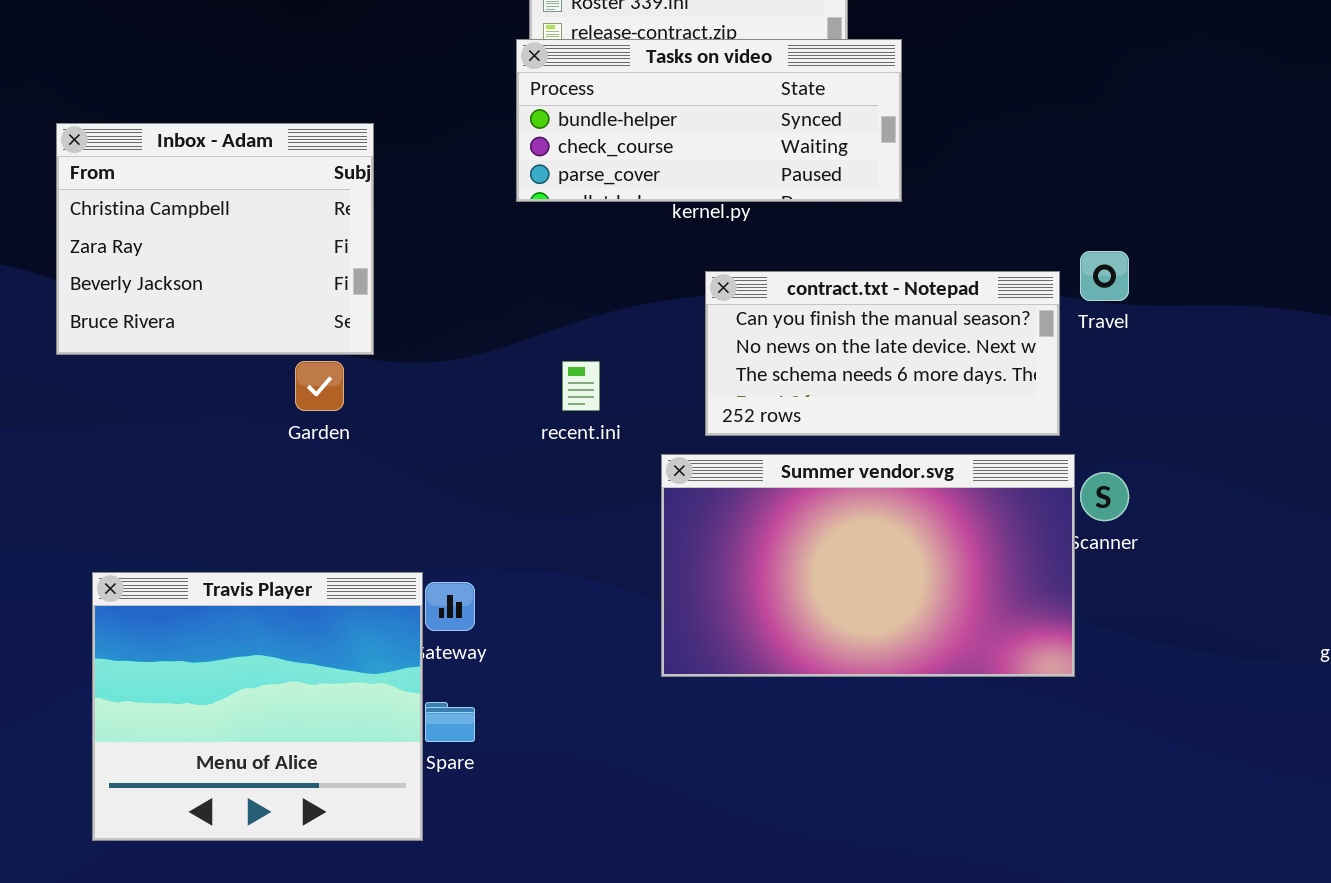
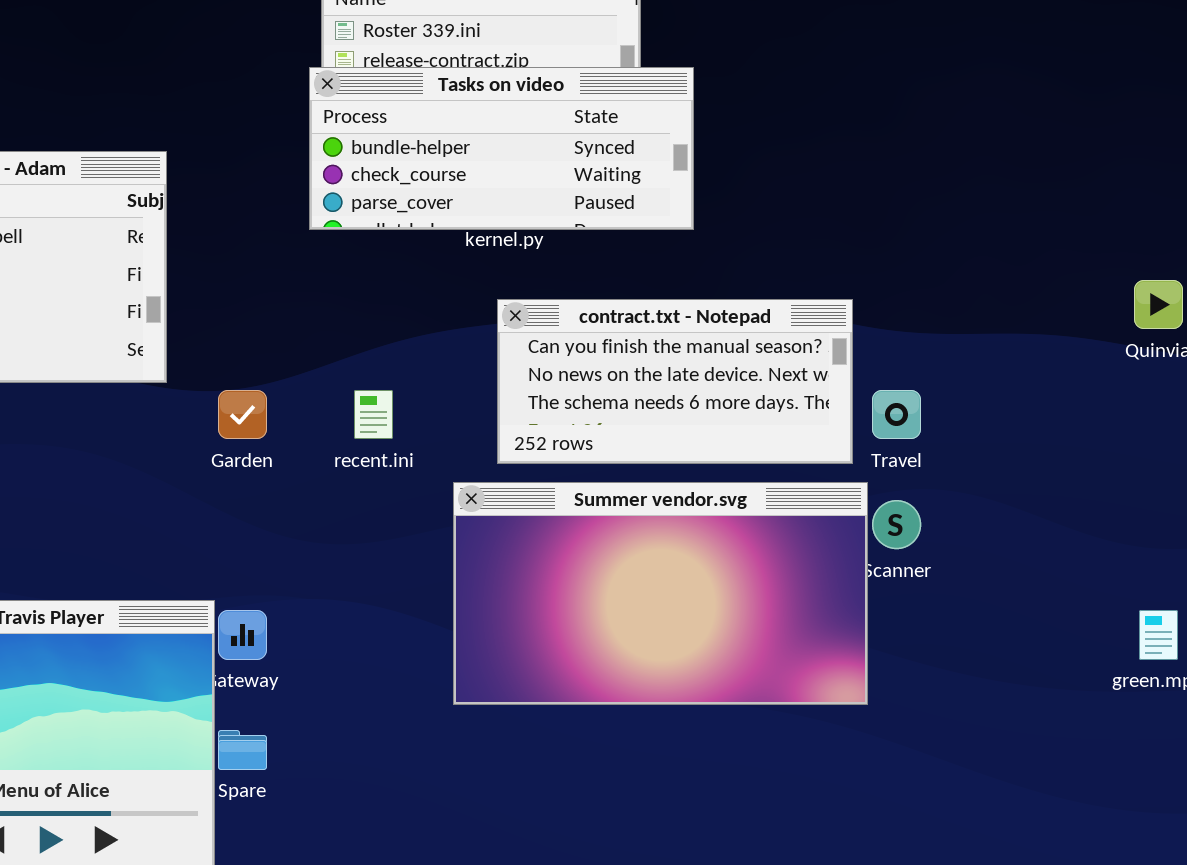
Travel: [1080,251,1129,301] -> [872,390,921,439], moved
Garden: [295,361,344,411] -> [218,390,267,439], moved

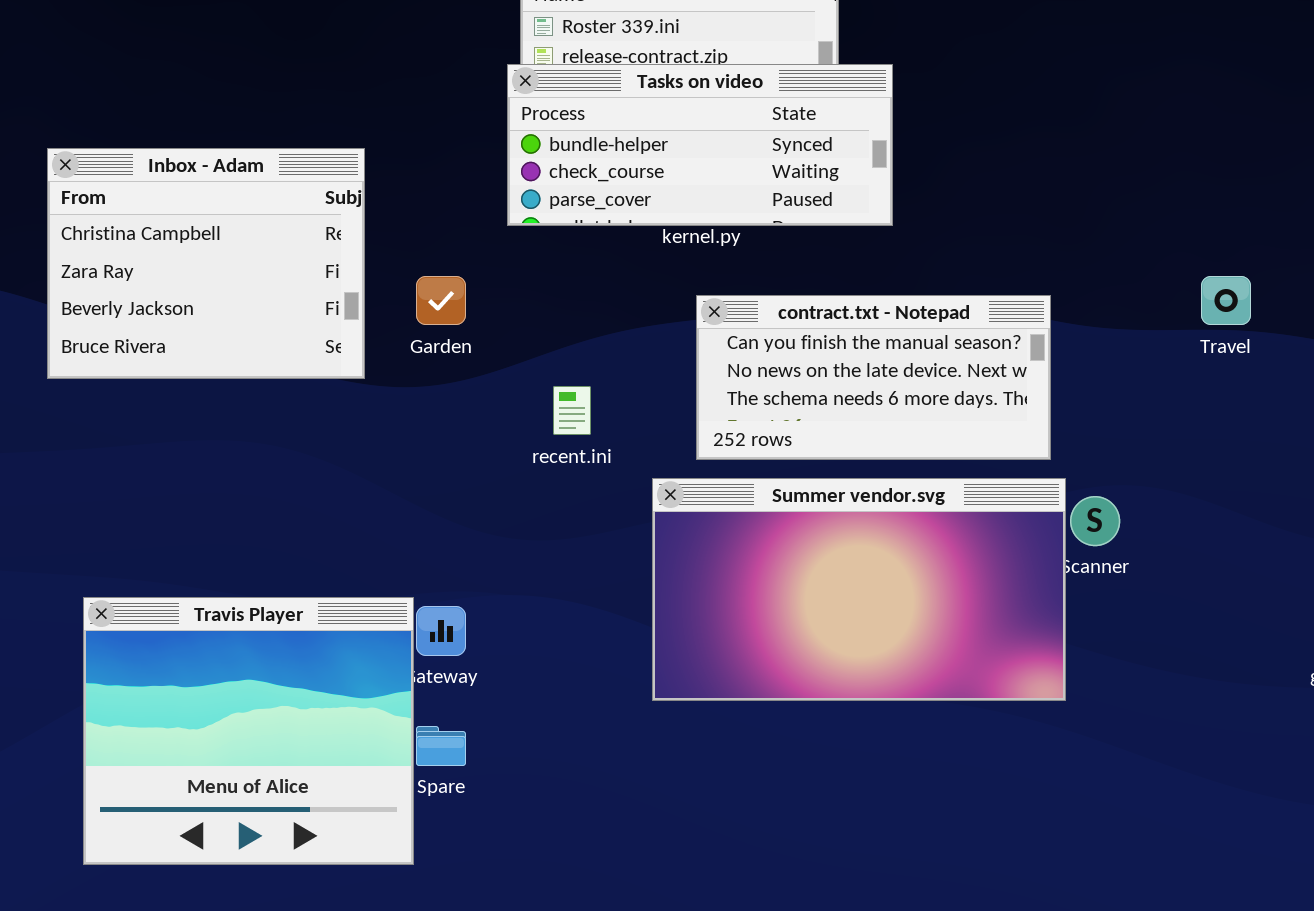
Garden: [218,390,267,439] -> [416,276,466,325], moved
Travel: [872,390,921,439] -> [1201,276,1251,325], moved

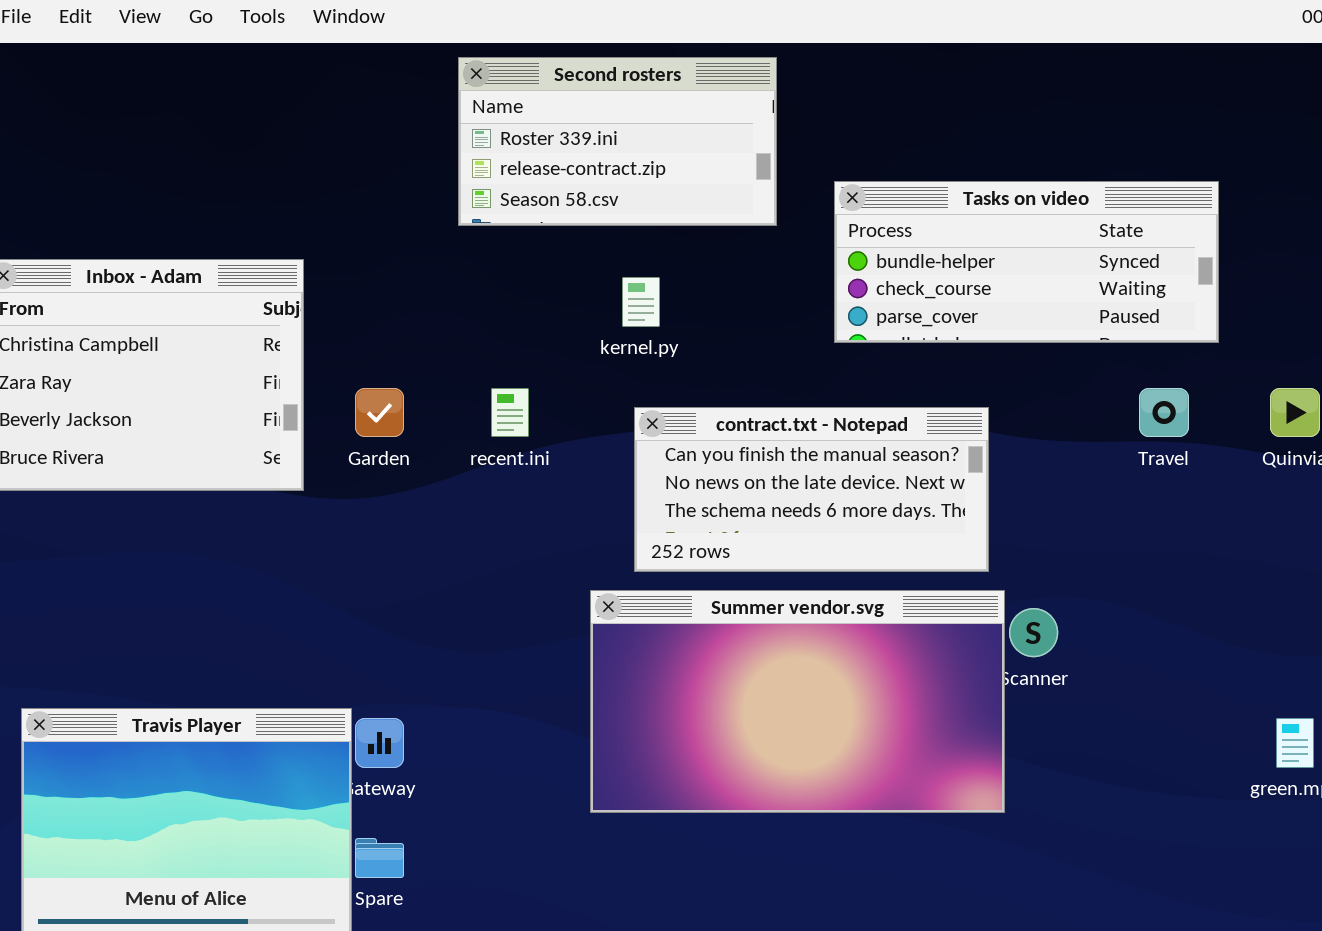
Tasks on video: [507,64,893,226] -> [834,181,1219,343], moved
recent.ini: [553,386,591,435] -> [491,388,529,437], moved

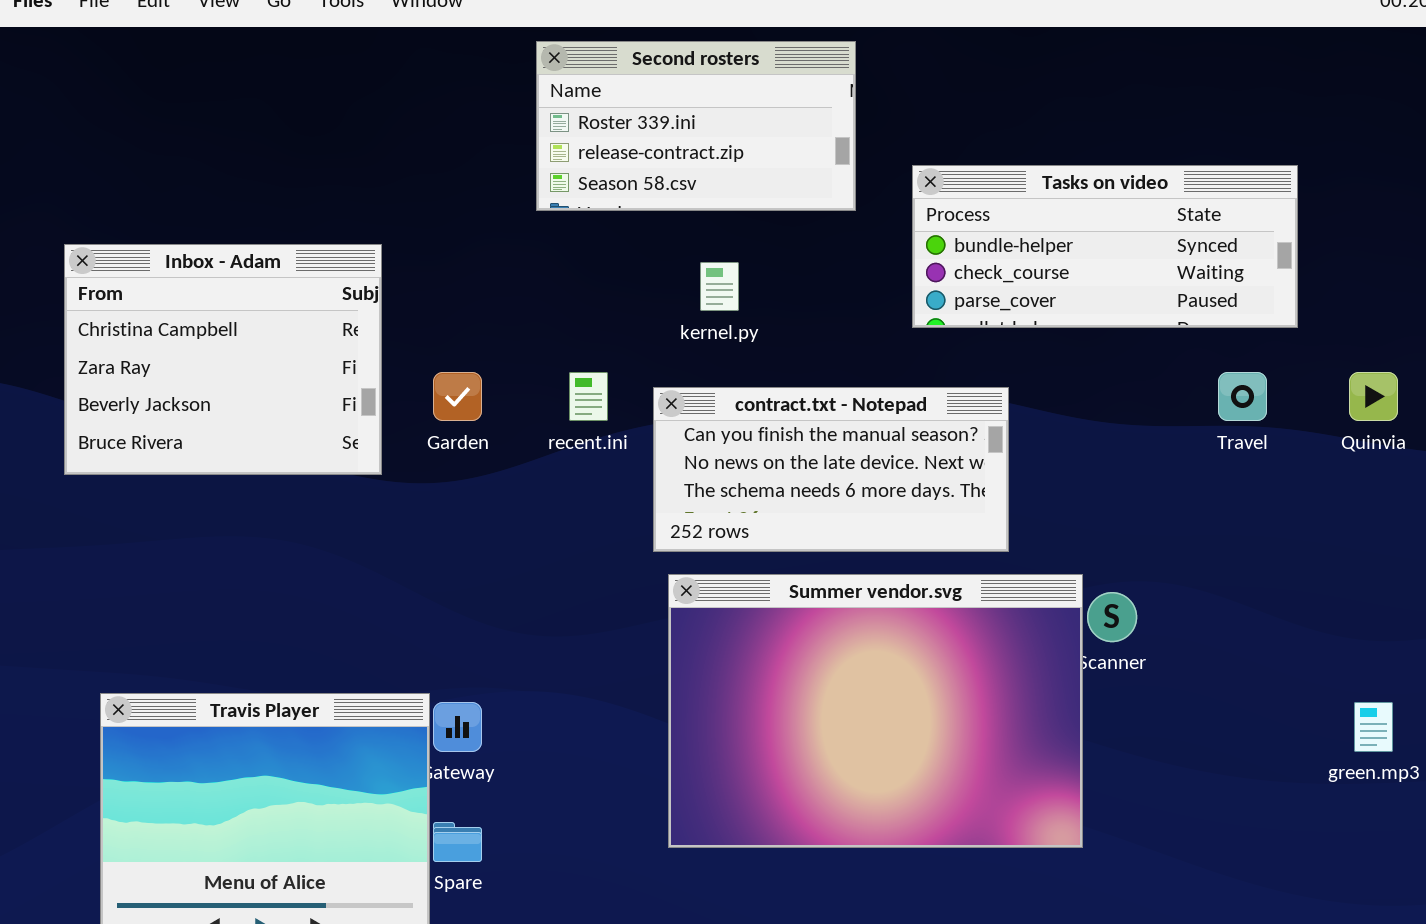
contract.txt - Notepad: [634,407,989,572] -> [653,387,1009,552], moved
Summer vendor.svg: [590,590,1005,813] -> [668,574,1083,848], resized

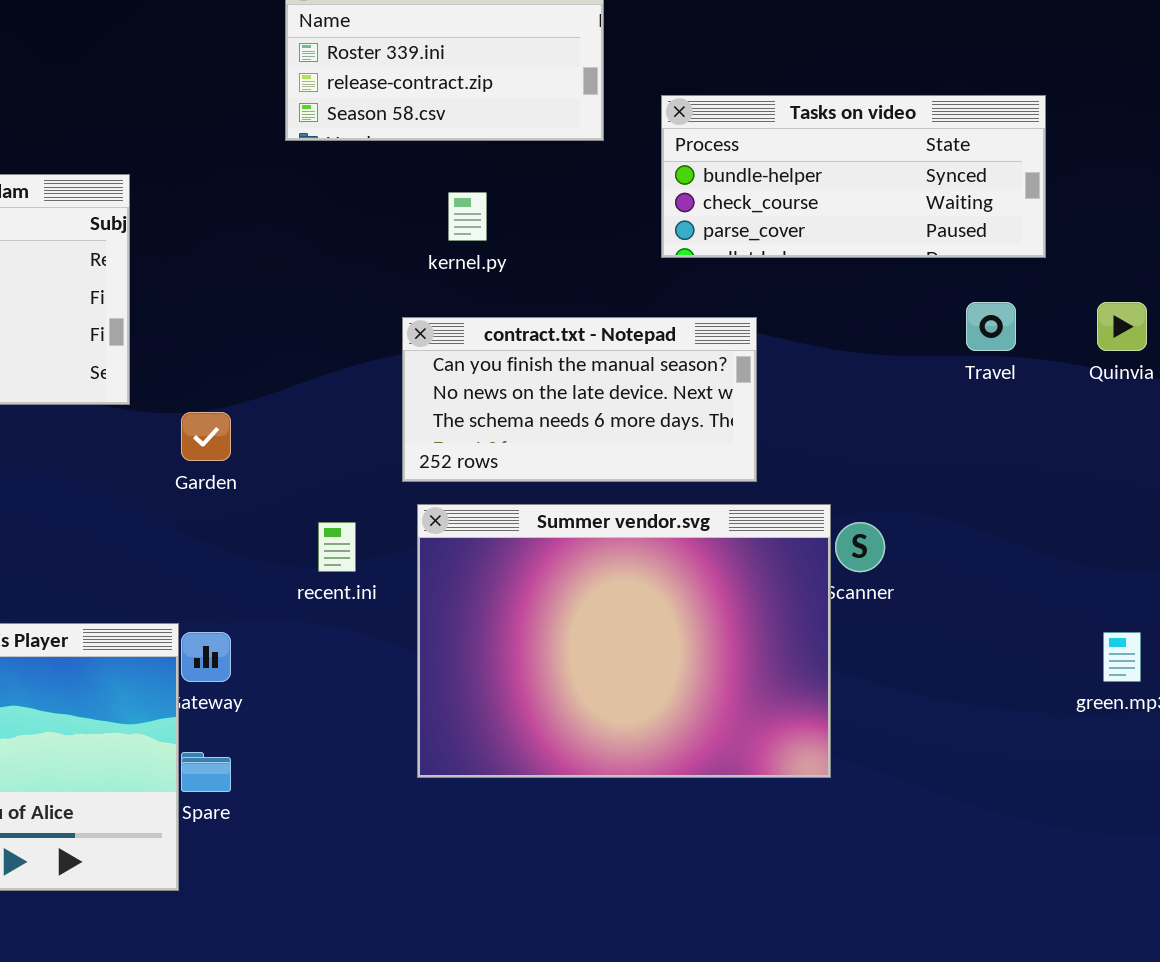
Garden: [433,372,482,421] -> [181,412,231,461], moved
recent.ini: [569,372,608,421] -> [318,522,356,572], moved

